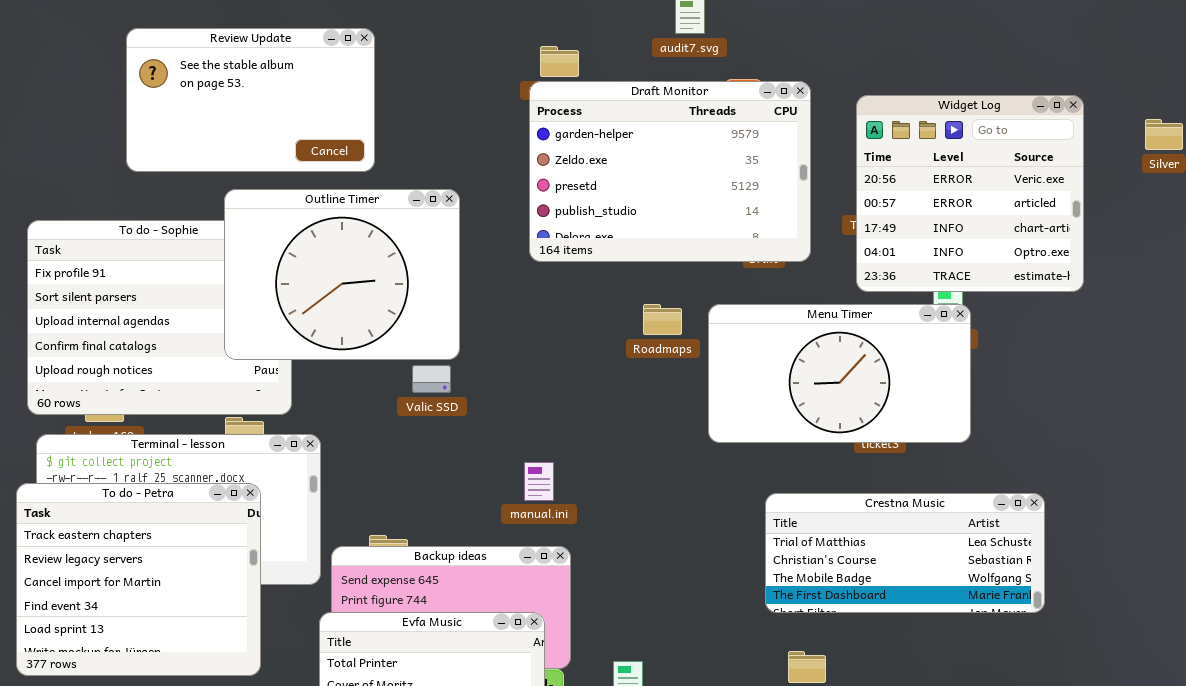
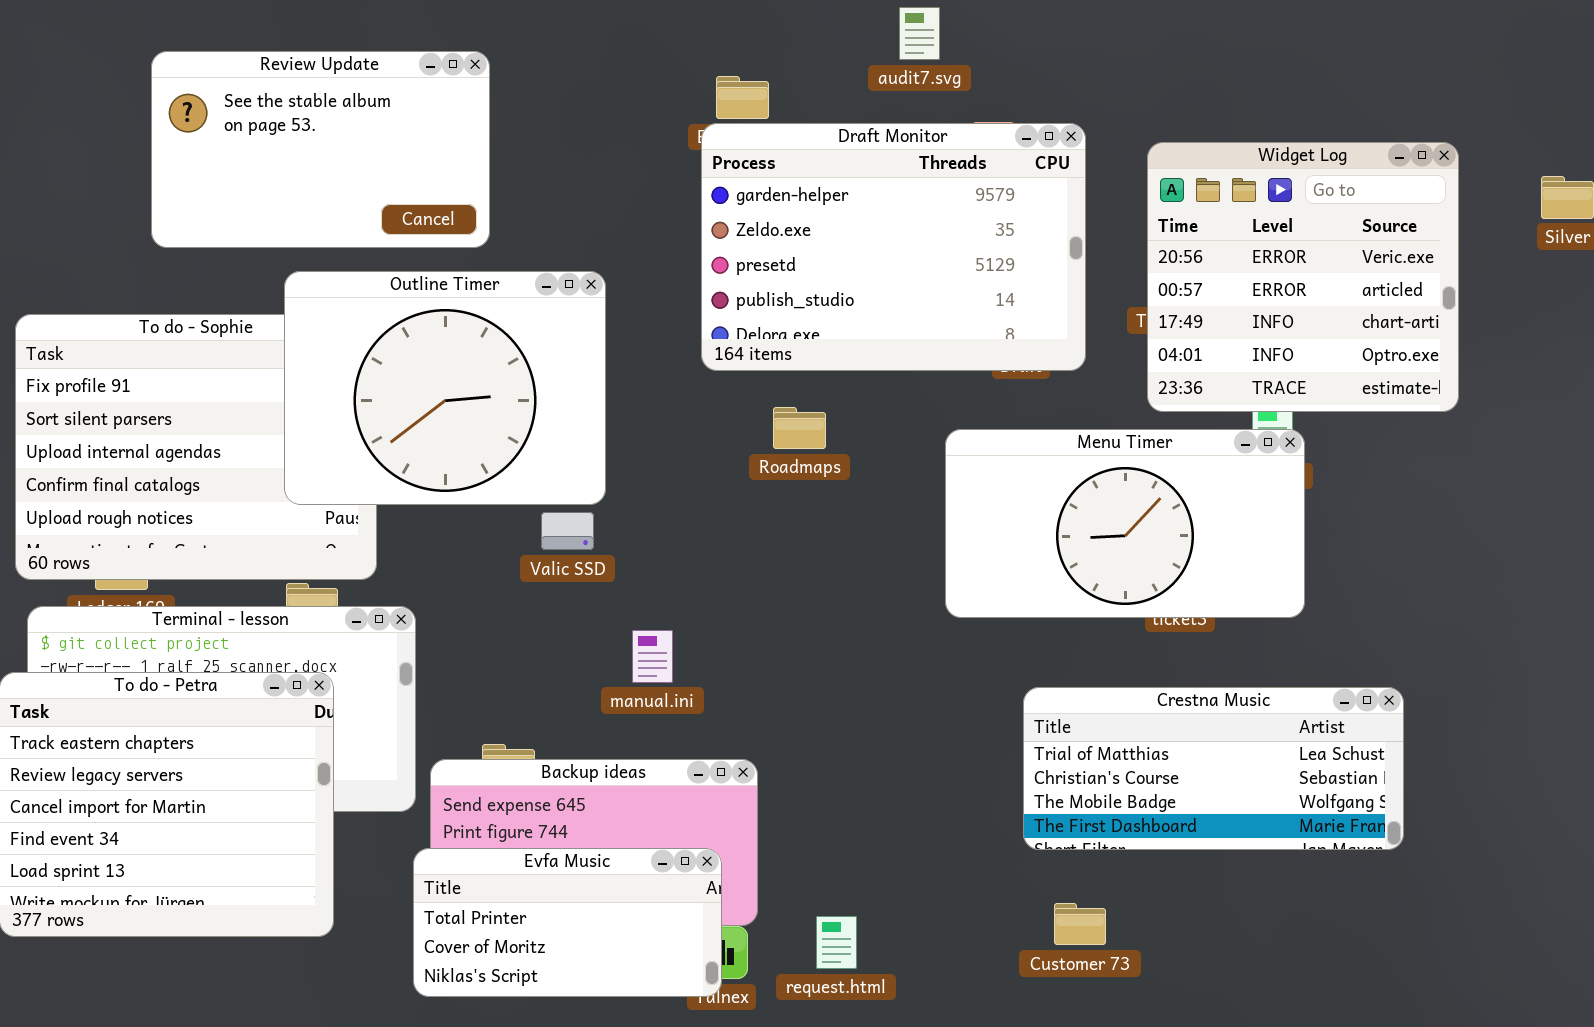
Roadmaps: [643,304,682,335] -> [773,407,826,449], moved
manual.ini: [524,462,554,501] -> [632,630,673,683], moved

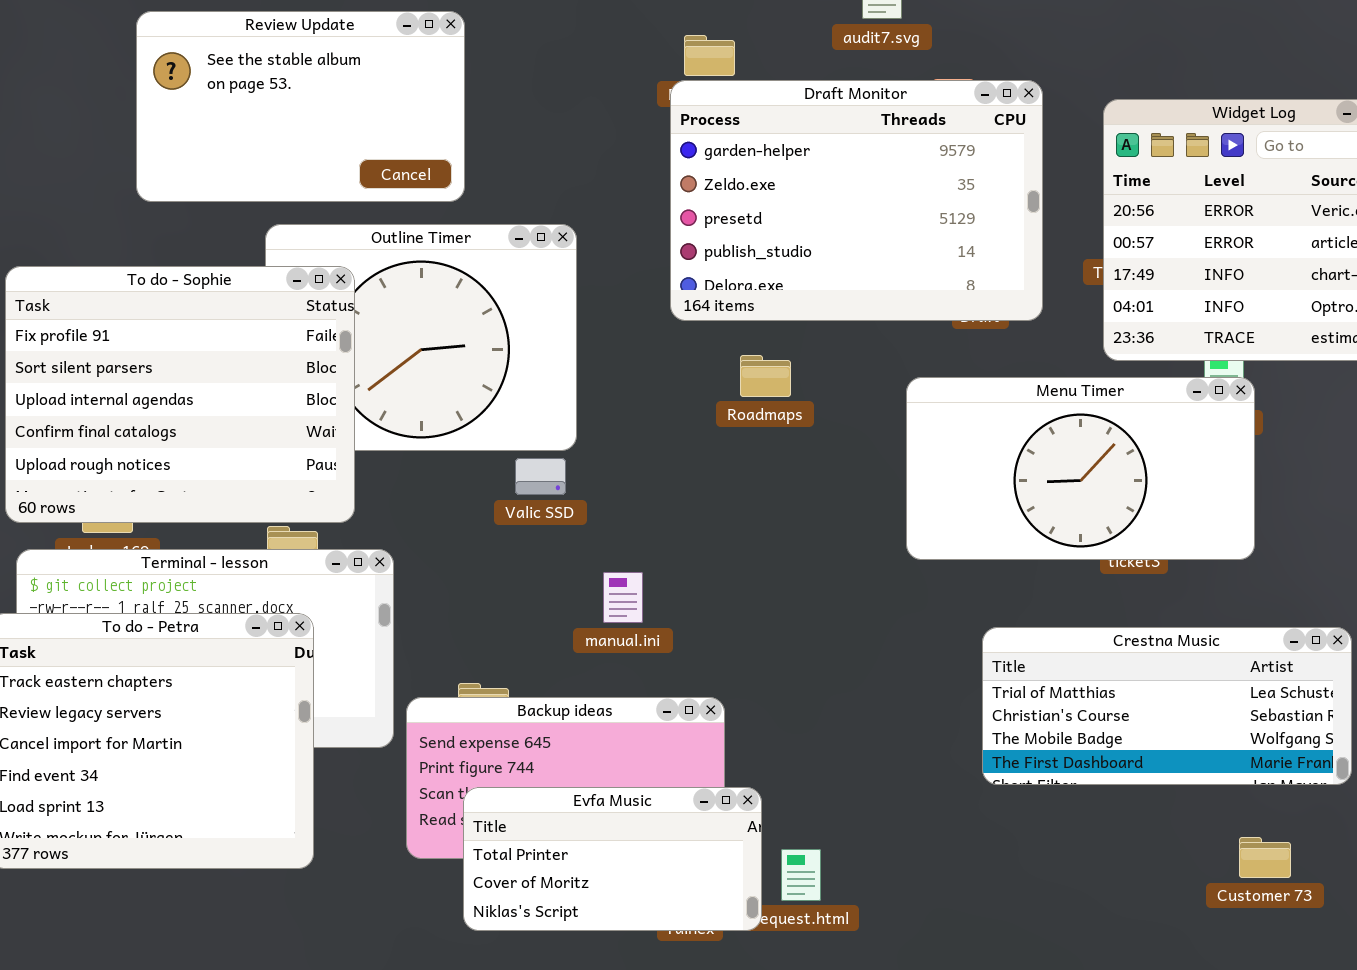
To do - Sophie: [15,314,377,580] -> [5,266,355,523], raised
Evfa Music: [413,848,722,997] -> [463,787,762,931], moved
Customer 73: [1054,903,1106,945] -> [1239,837,1291,878], moved

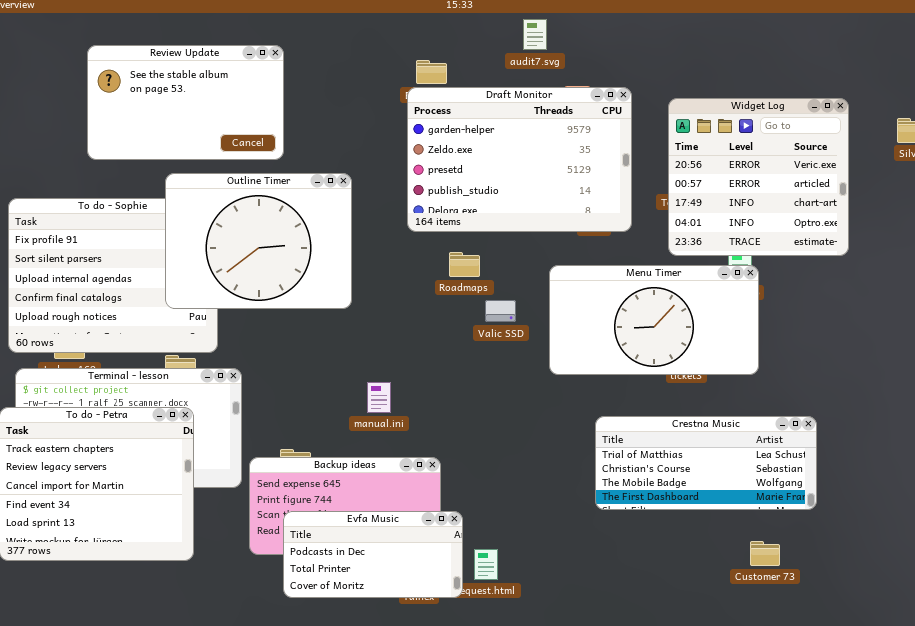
Outline Timer: [265,224,577,451] -> [165,173,352,309], raised
Valic SSD: [515,458,566,495] -> [485,300,516,322], moved
Evfa Music: [463,787,762,931] -> [283,511,463,598], scrolled up 1 row

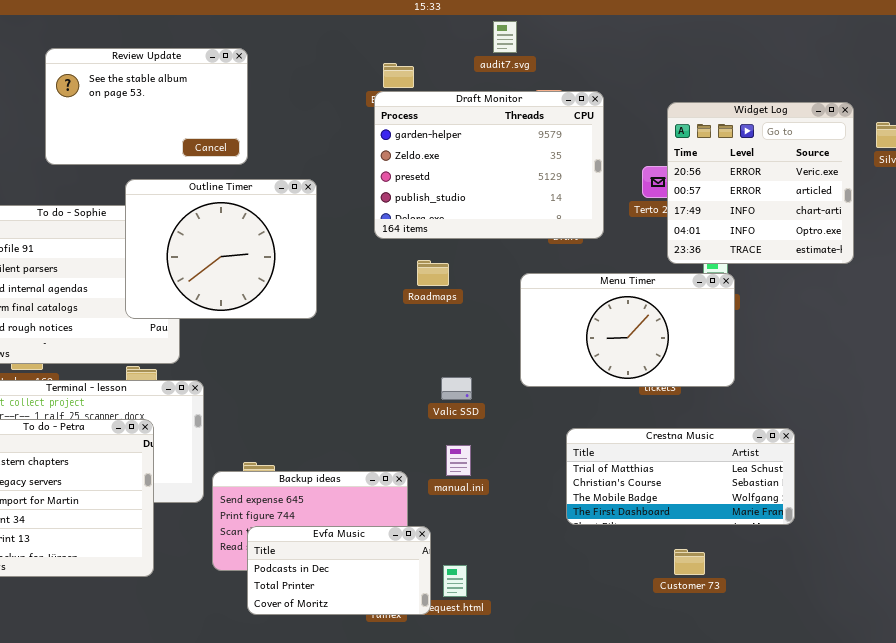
Widget Log: [668,98,849,256] -> [667,102,854,264], moved
Valic SSD: [485,300,516,322] -> [441,377,472,400], moved
manual.ini: [367,382,391,413] -> [446,445,471,476], moved
Customer 73: [750,541,780,566] -> [674,549,705,575], moved

